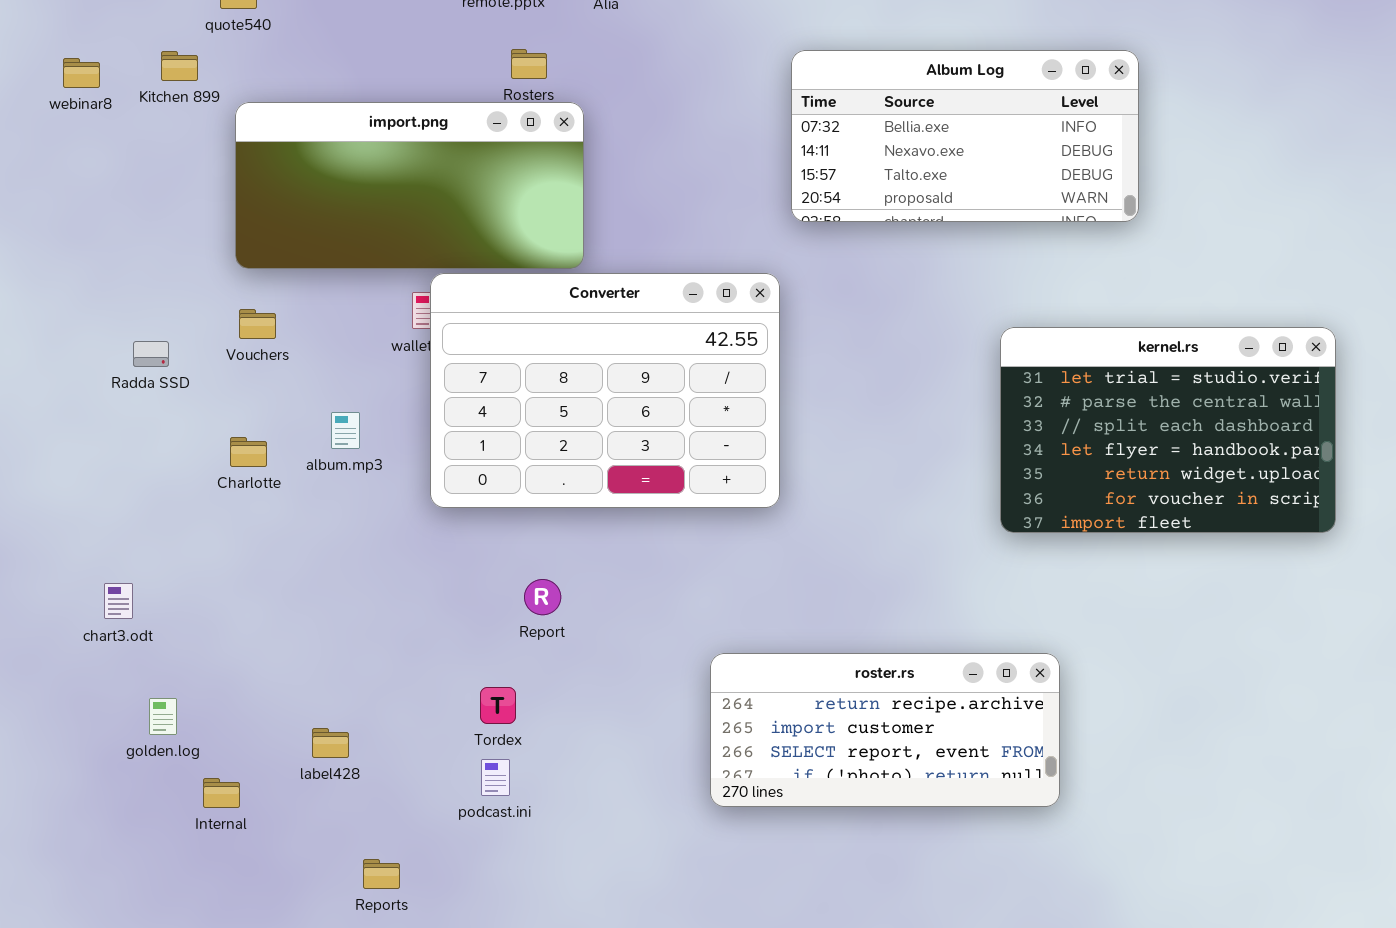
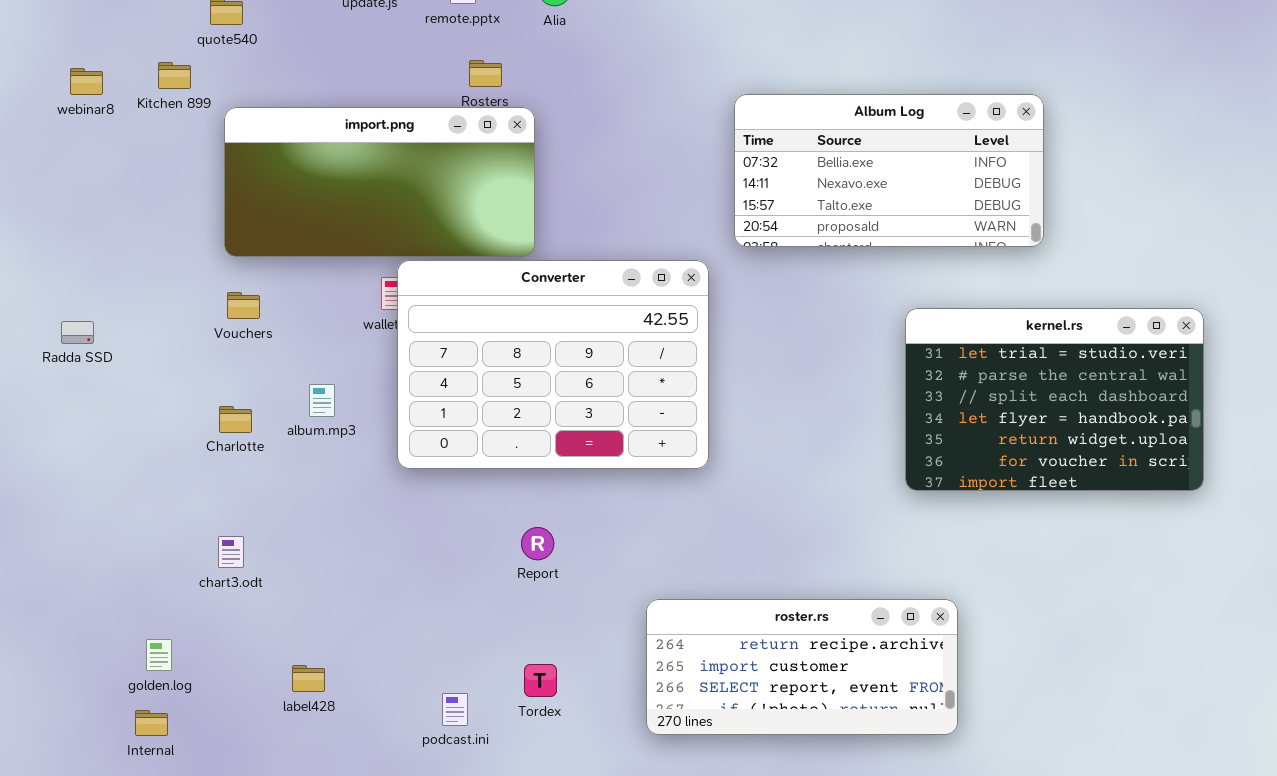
Album Log: [791,50,1139,222] -> [734,94,1044,247], moved
Radda SSD: [133,341,169,367] -> [61,321,94,344], moved
Report: [524,579,561,615] -> [521,527,554,560], moved
chart3.odt: [104,583,133,619] -> [218,536,244,568], moved
Tordex: [480,687,516,724] -> [524,664,557,697], moved
Internal: [203,778,240,808] -> [135,710,168,736], moved

